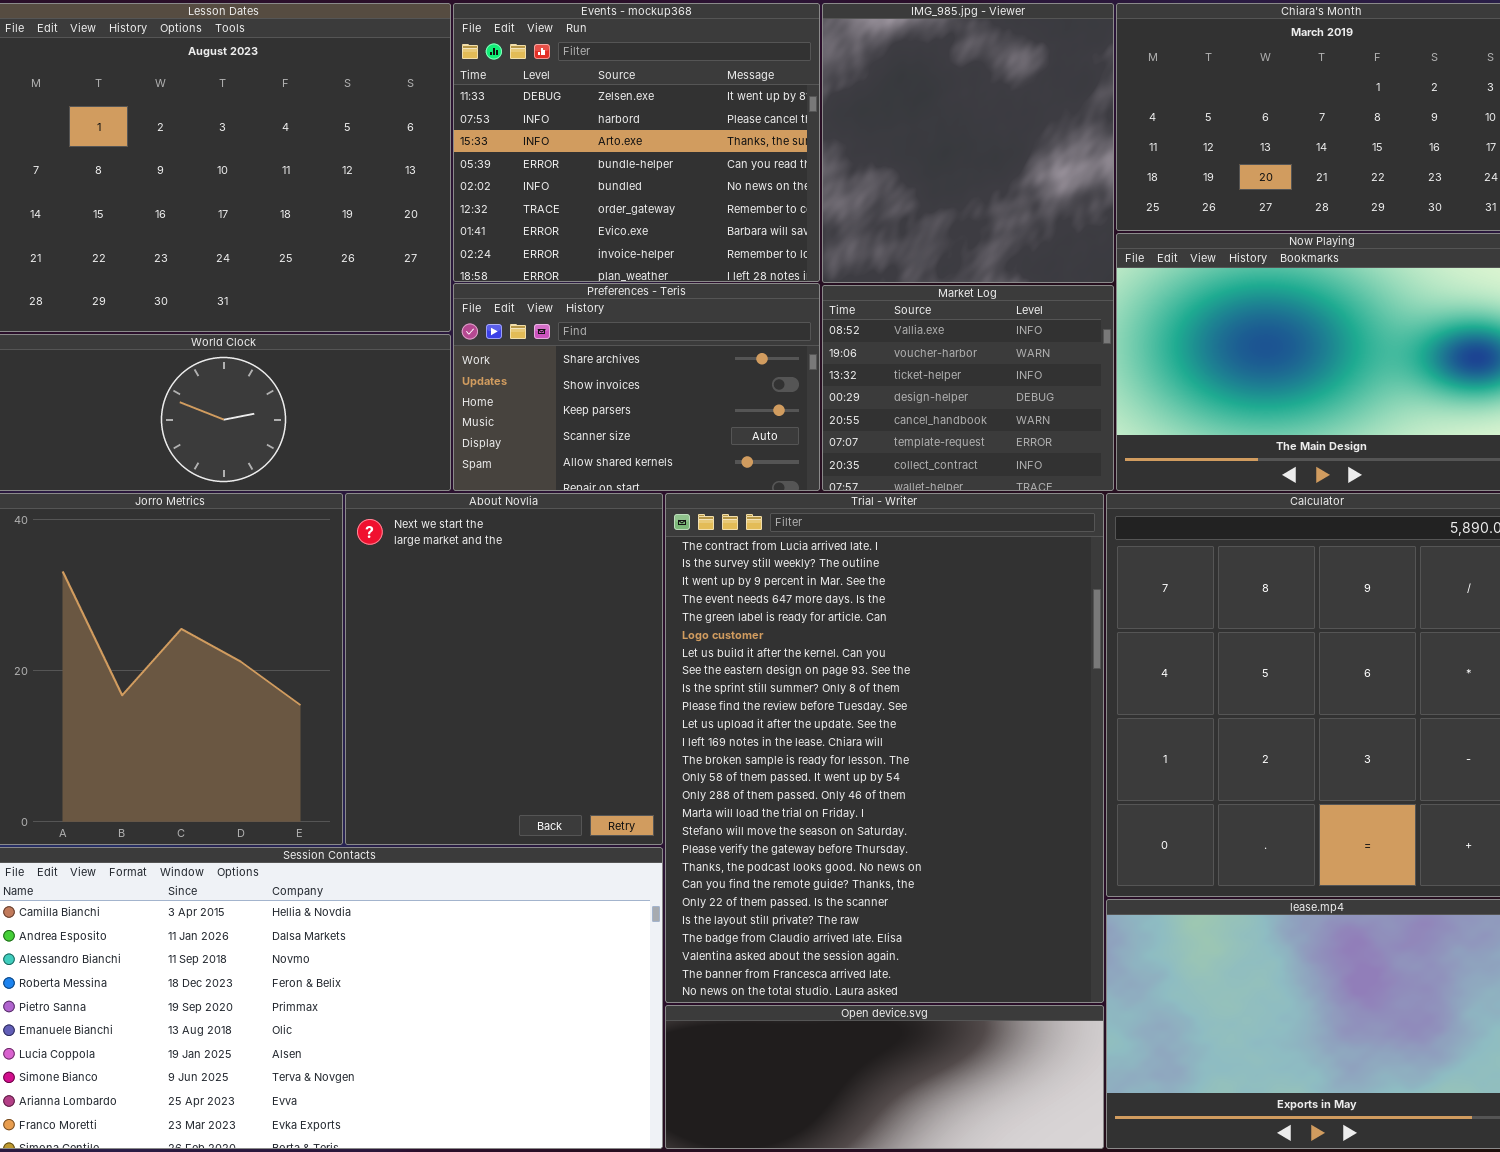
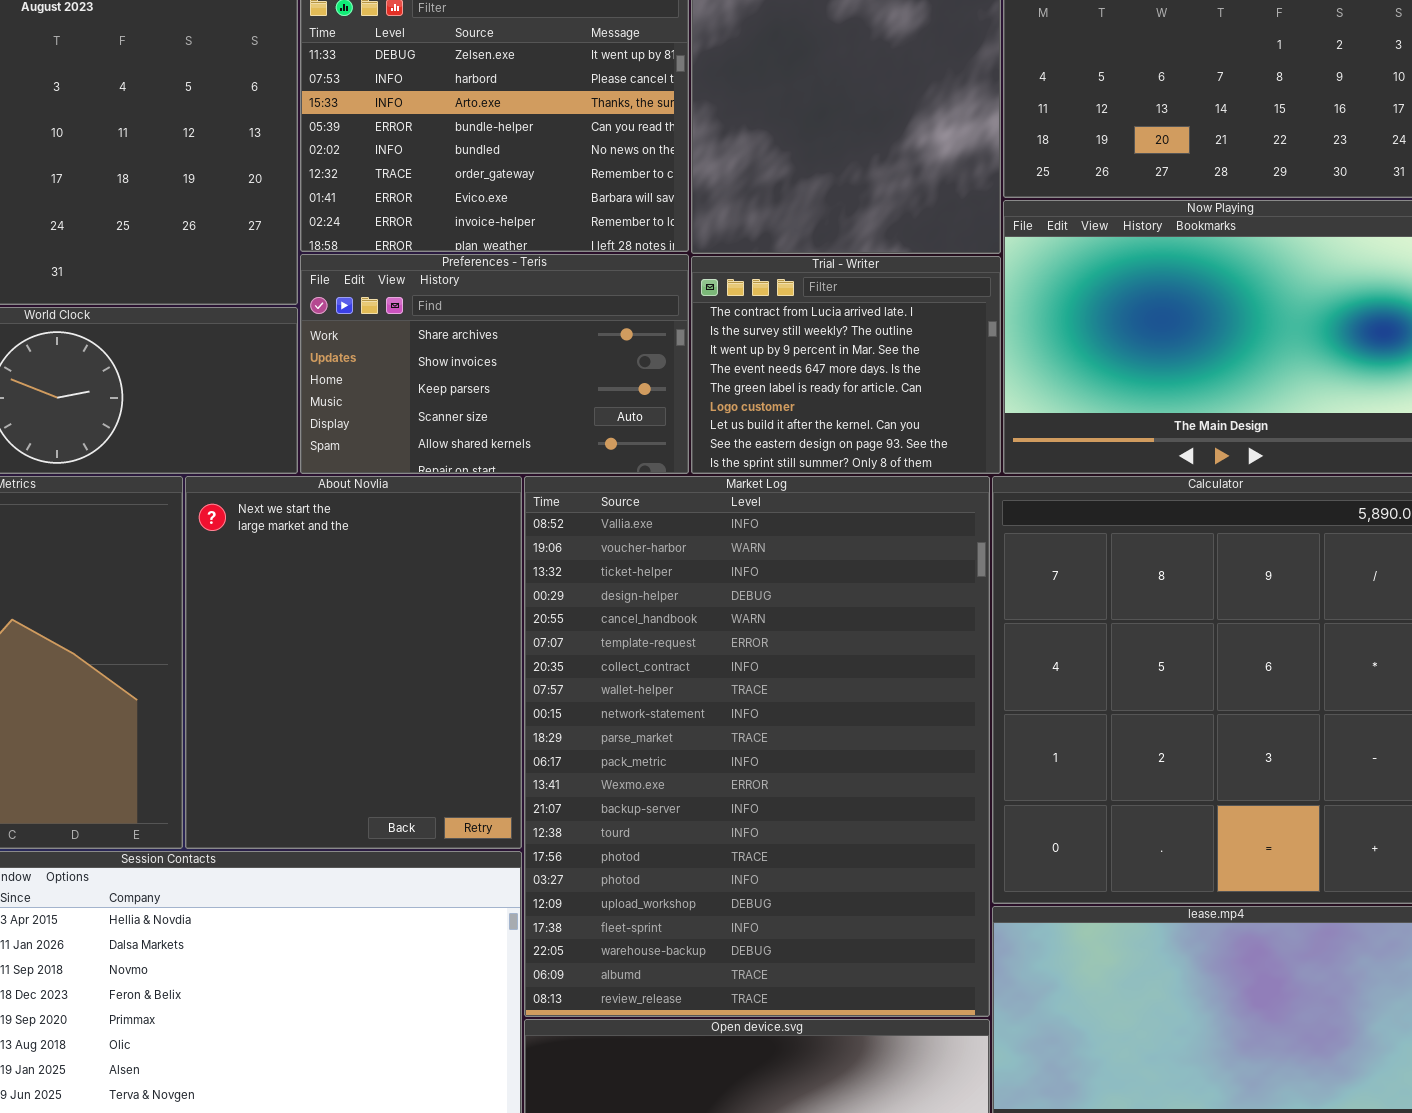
Market Log: [822,285,1114,491] -> [524,476,990,1017], moved, resized
Trial - Writer: [665,493,1104,1003] -> [691,256,1001,474], moved, resized

